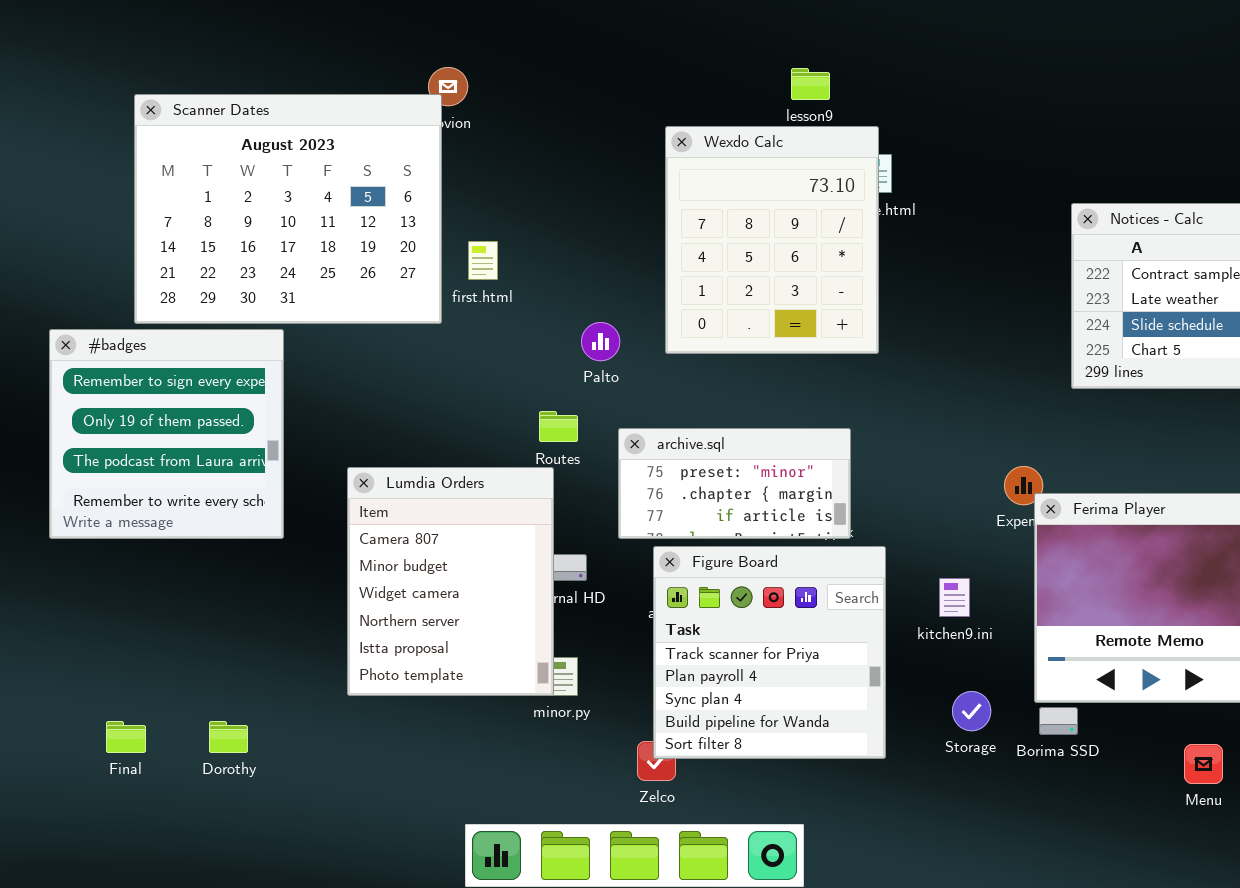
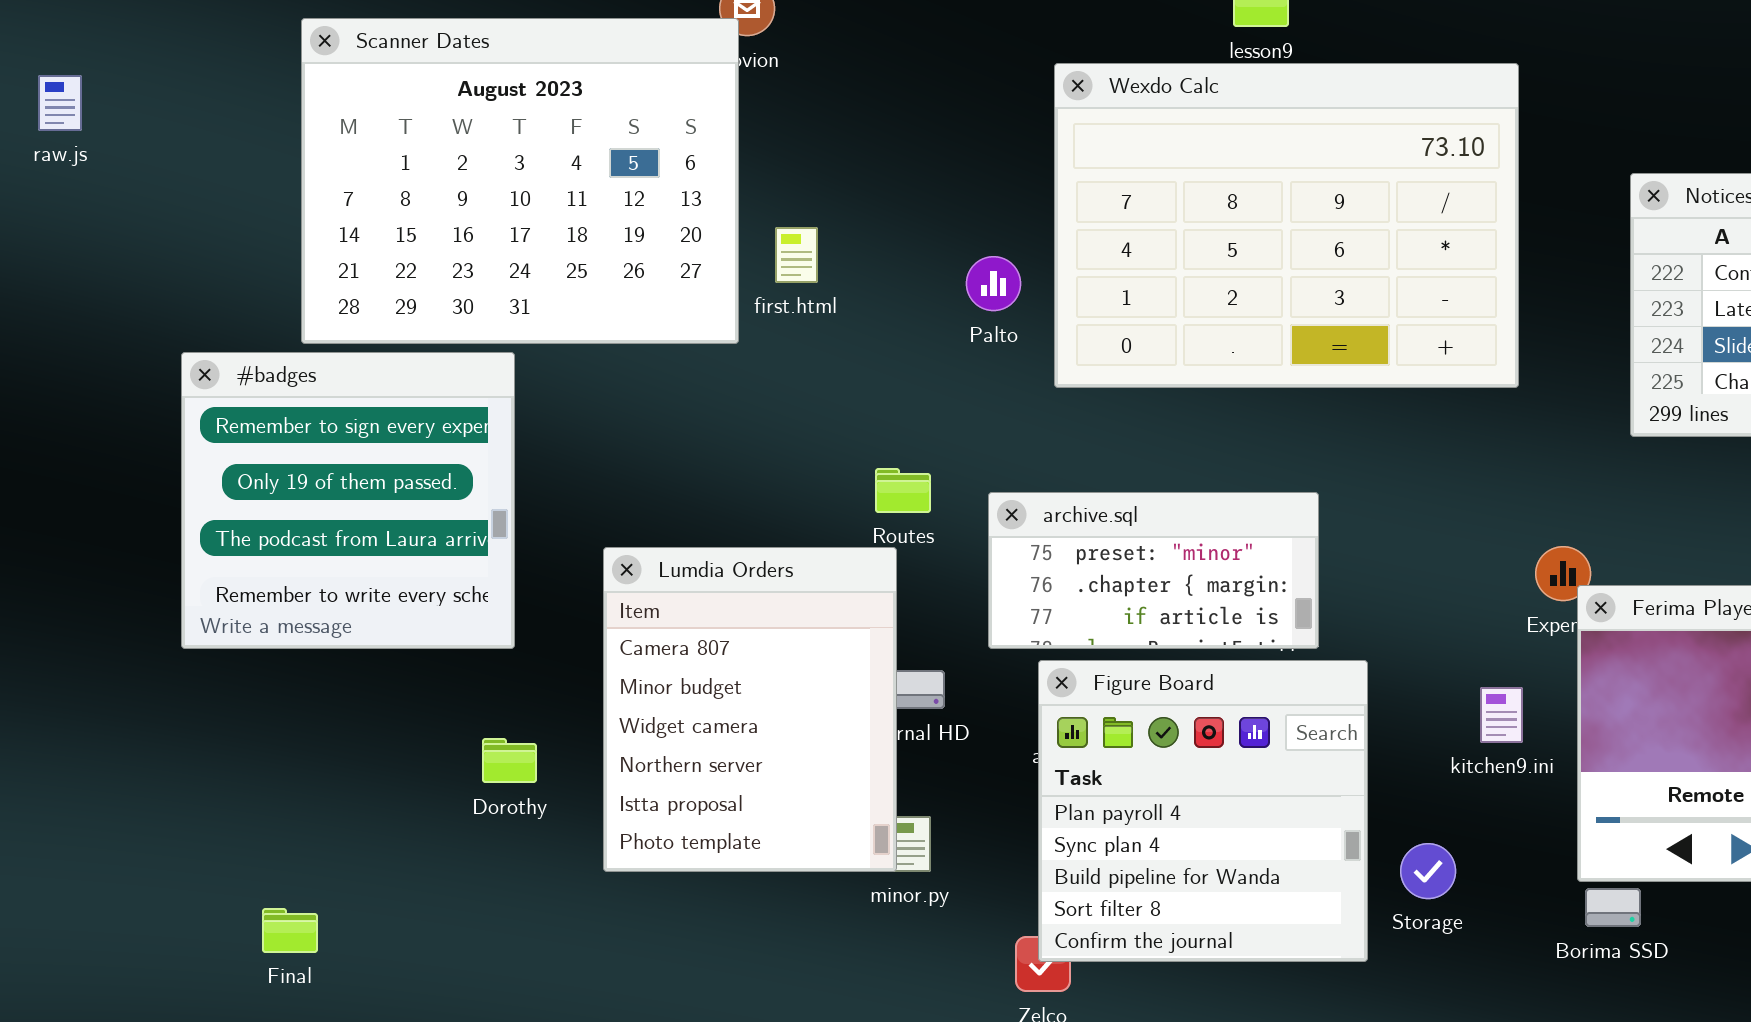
Wexdo Calc: [665,126,879,354] -> [1054,63,1519,388], resized
Palto: [581,322,620,361] -> [966,256,1021,311], moved
Figure Board: [653,546,886,759] -> [1038,660,1368,962], scrolled down 1 row
kitchen9.ini: [939,578,970,617] -> [1480,687,1523,743], moved
Storage: [952,691,991,731] -> [1400,843,1456,899], moved
Dorothy: [209,721,248,753] -> [482,738,537,783], moved

